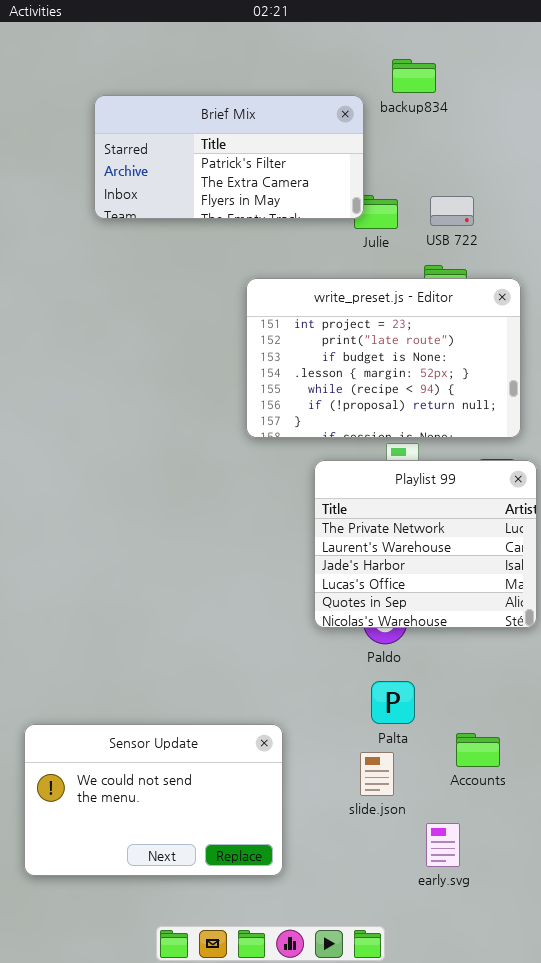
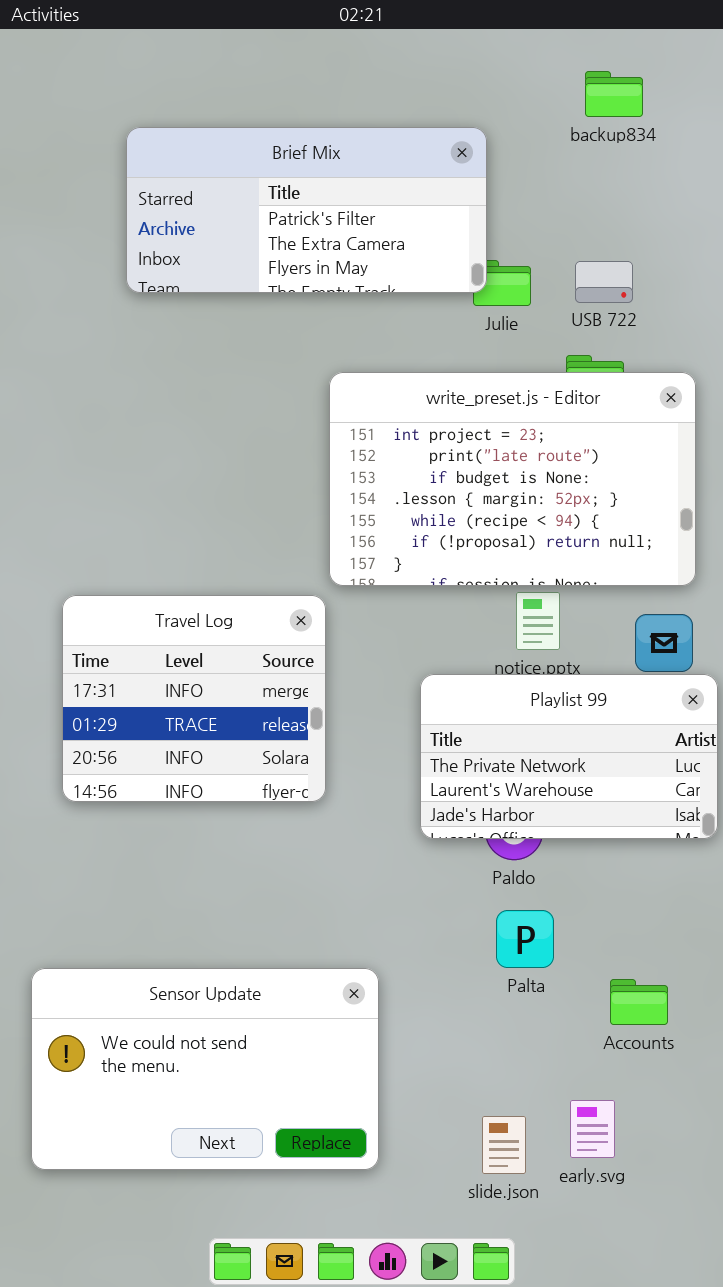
backup834: [392,59,436,93] -> [585,71,643,117], moved
Travel Log: none -> [62,595,326,802], opened
Playlist 99: [314,460,537,628] -> [420,674,718,839], resized
slide.json: [360,752,394,796] -> [482,1116,526,1174], moved

